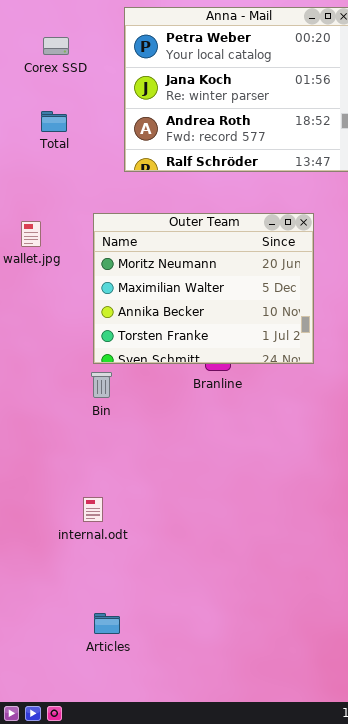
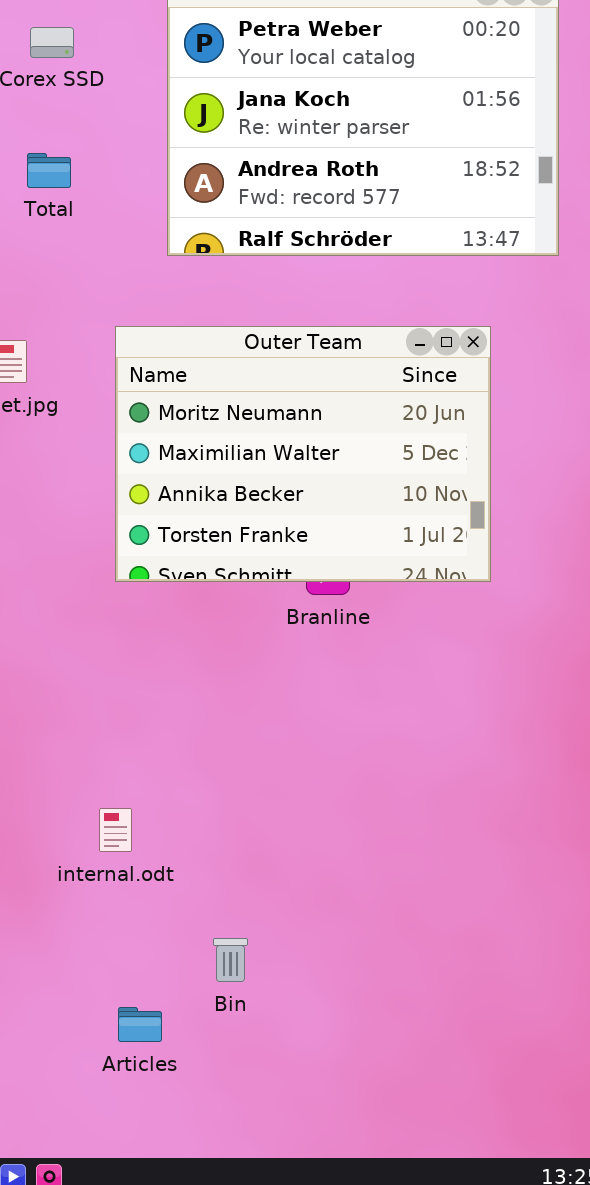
Bin: [91,372,112,398] -> [213,938,248,982], moved

